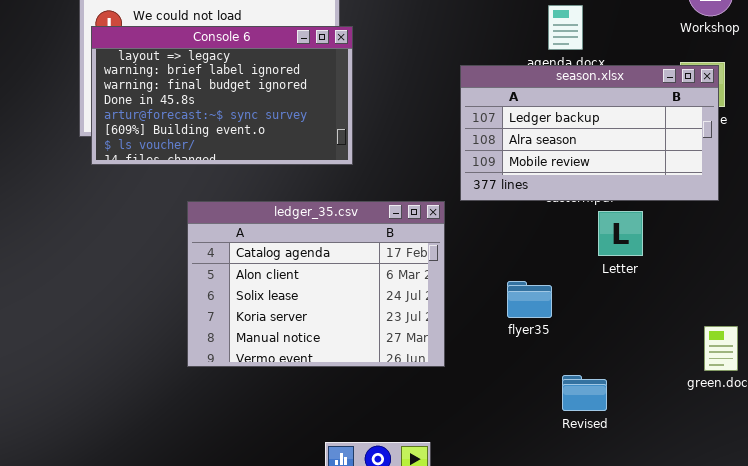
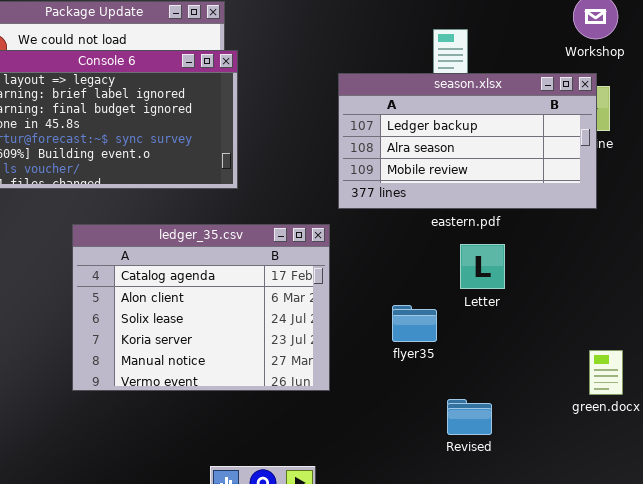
season.xlsx: [460,65,719,201] -> [338,73,597,209], moved
Letter: [598,211,643,256] -> [460,244,505,289], moved

